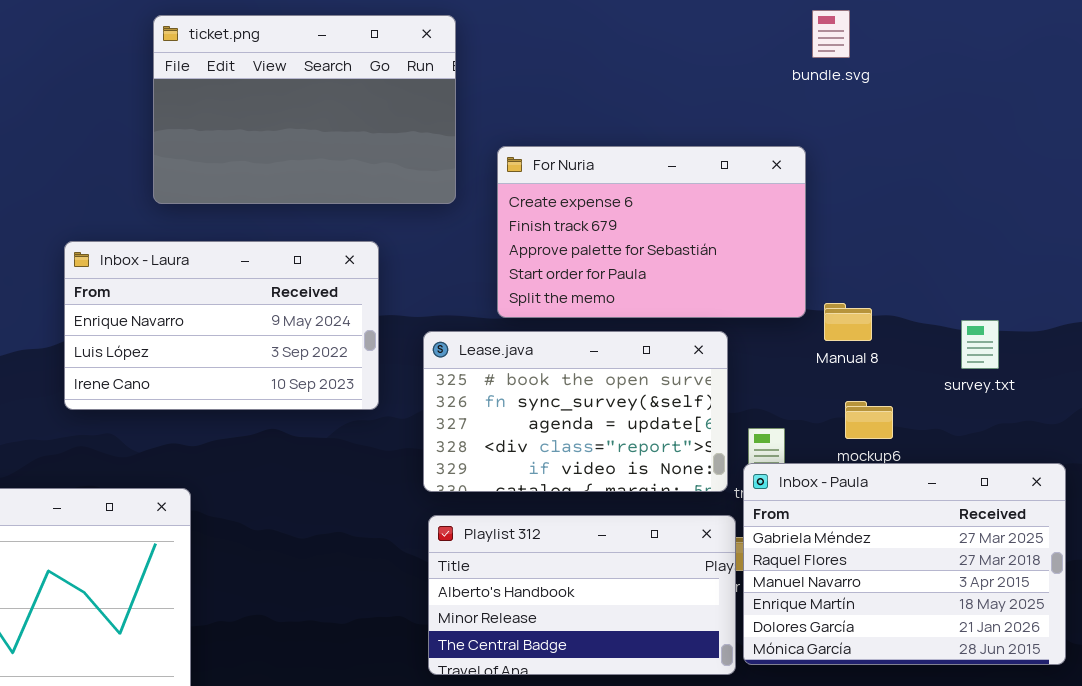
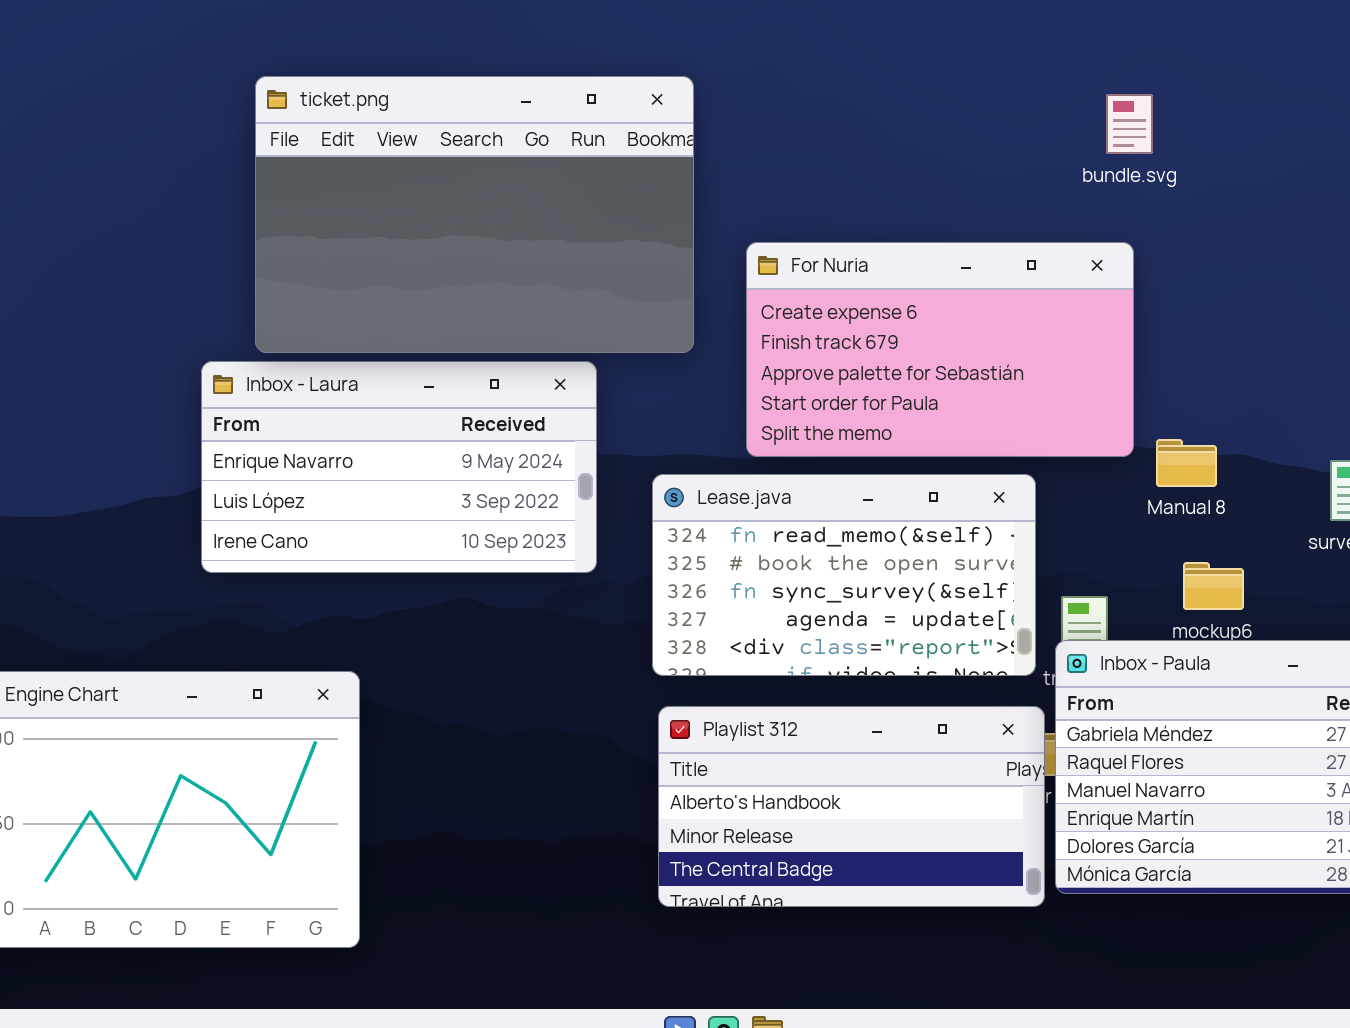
bundle.svg: [812,10,850,58] -> [1106,94,1153,154], moved
ticket.png: [153,15,456,204] -> [255,76,694,353], resized
Lease.java: [423,331,728,492] -> [652,474,1036,676], scrolled up 1 row

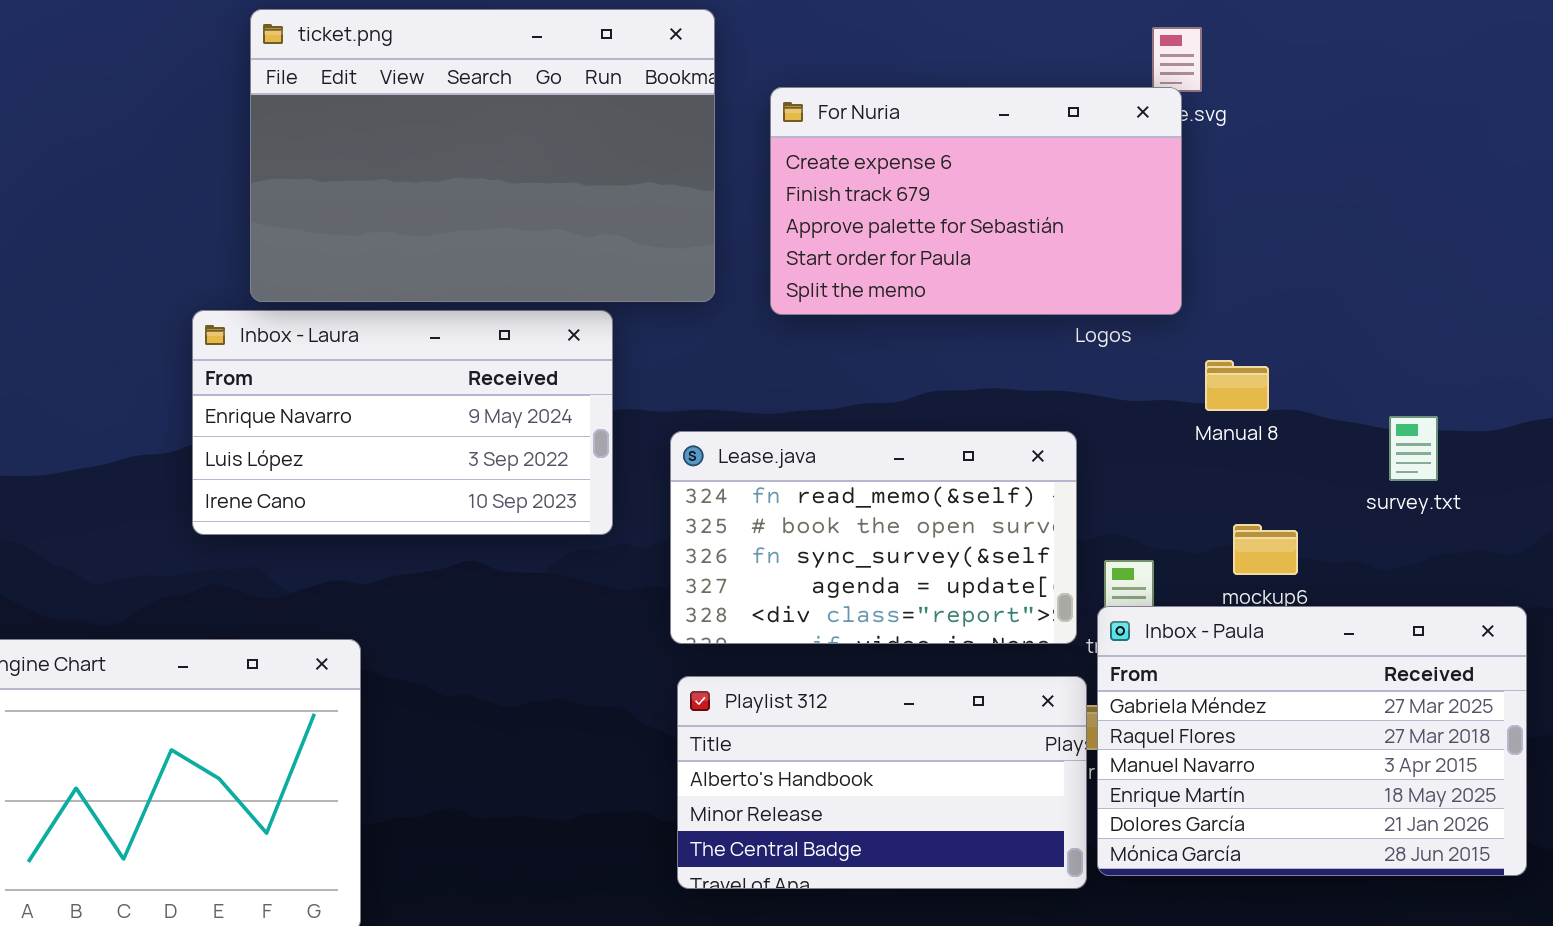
For Nuria: [746,242,1134,457] -> [770,87,1182,315], moved
Manual 8: [1156,439,1217,487] -> [1205,360,1269,411], moved

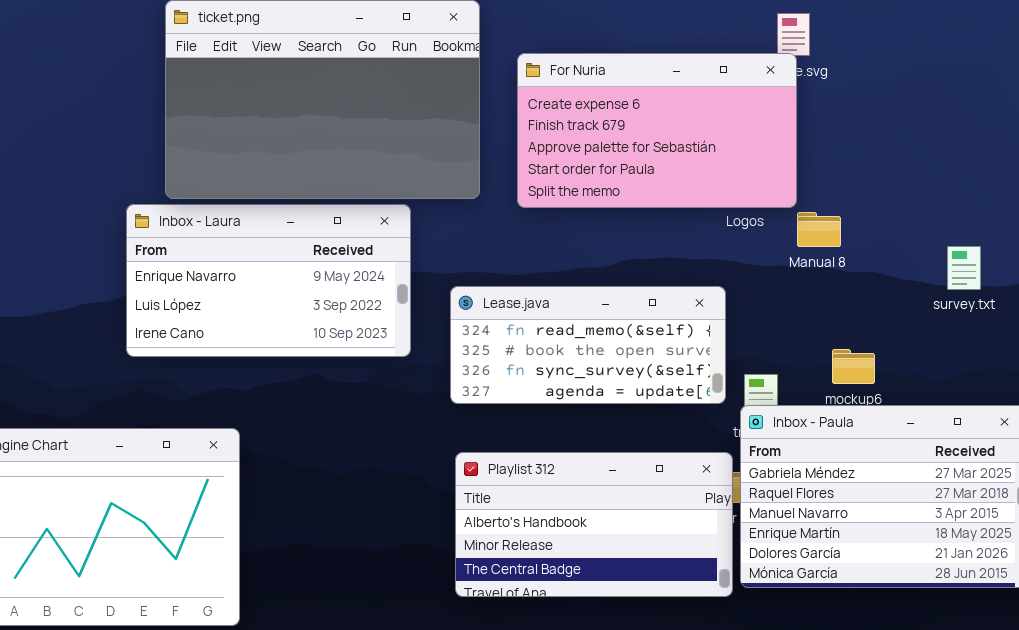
Manual 8: [1205,360,1269,411] -> [797,212,841,247], moved
survey.txt: [1389,416,1438,481] -> [947,246,981,290], moved
Lease.java: [670,431,1077,644] -> [450,286,726,404], resized

